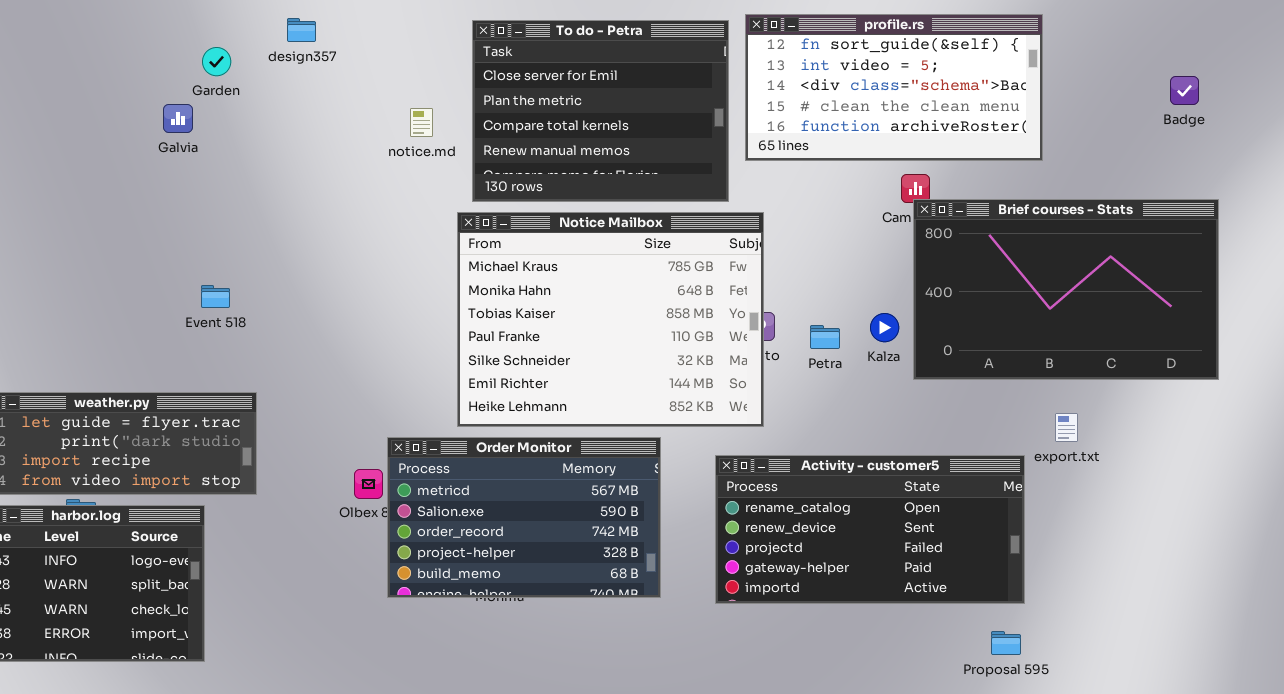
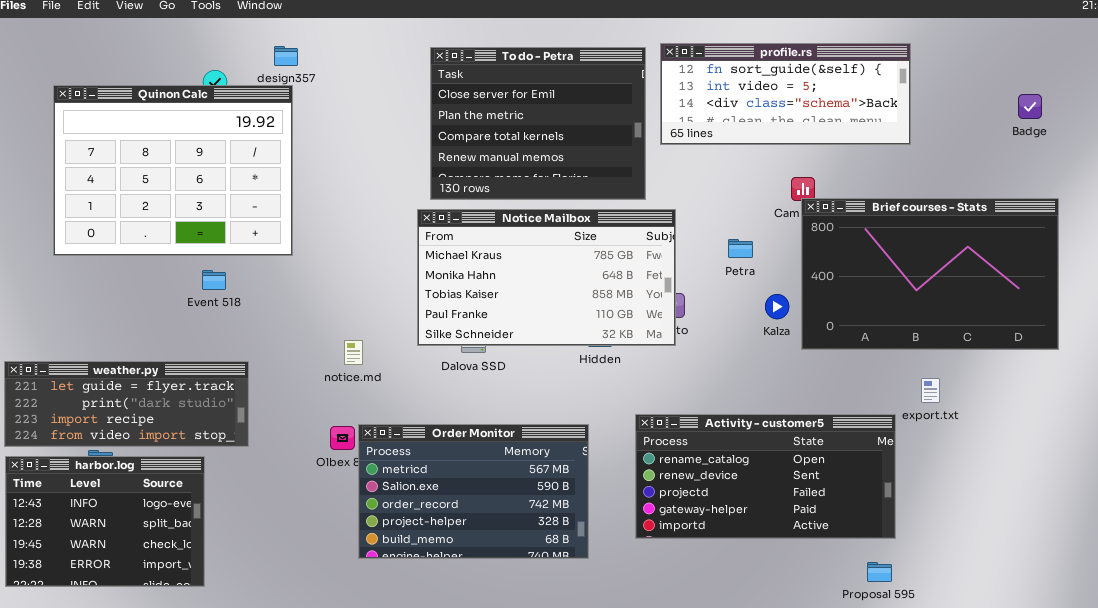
profile.rs: [745,14,1043,161] -> [660,43,911,145], resized
Quinon Calc: none -> [53,85,293,256], opened
notice.md: [410,108,433,137] -> [344,340,363,365], moved
Notice Mailbox: [457,212,764,427] -> [417,209,676,346], resized
Petra: [810,325,840,349] -> [728,239,753,258], moved
Order Monitor: [387,437,661,598] -> [358,424,589,559], moved

